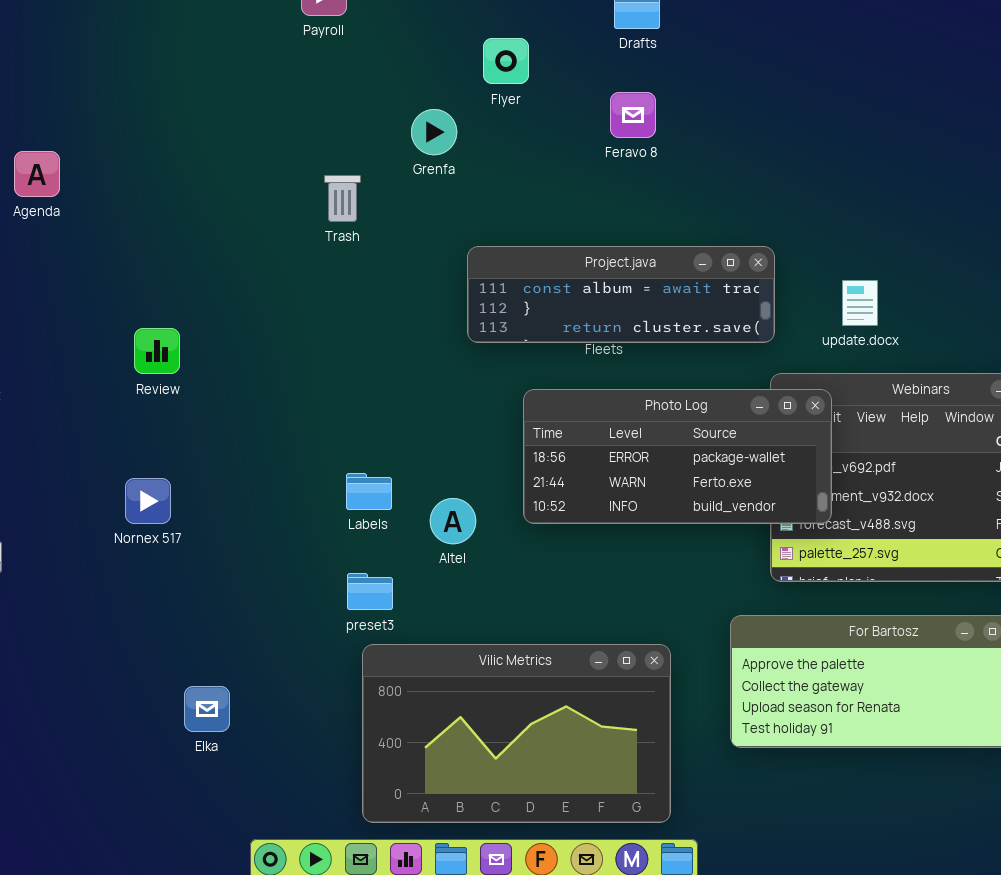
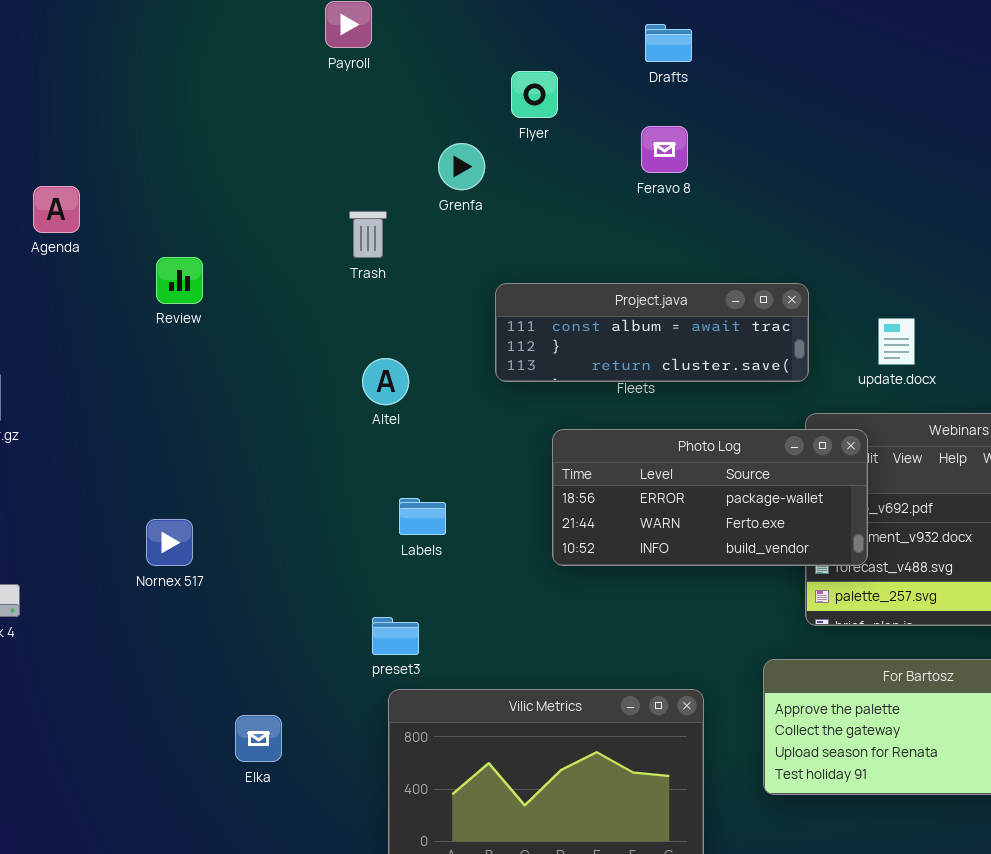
Review: [134,328,180,374] -> [156,257,203,304], moved
Labels: [346,473,392,510] -> [399,498,446,535], moved
Altel: [430,498,476,544] -> [362,358,409,405], moved
Elka: [184,686,230,732] -> [235,715,282,762], moved

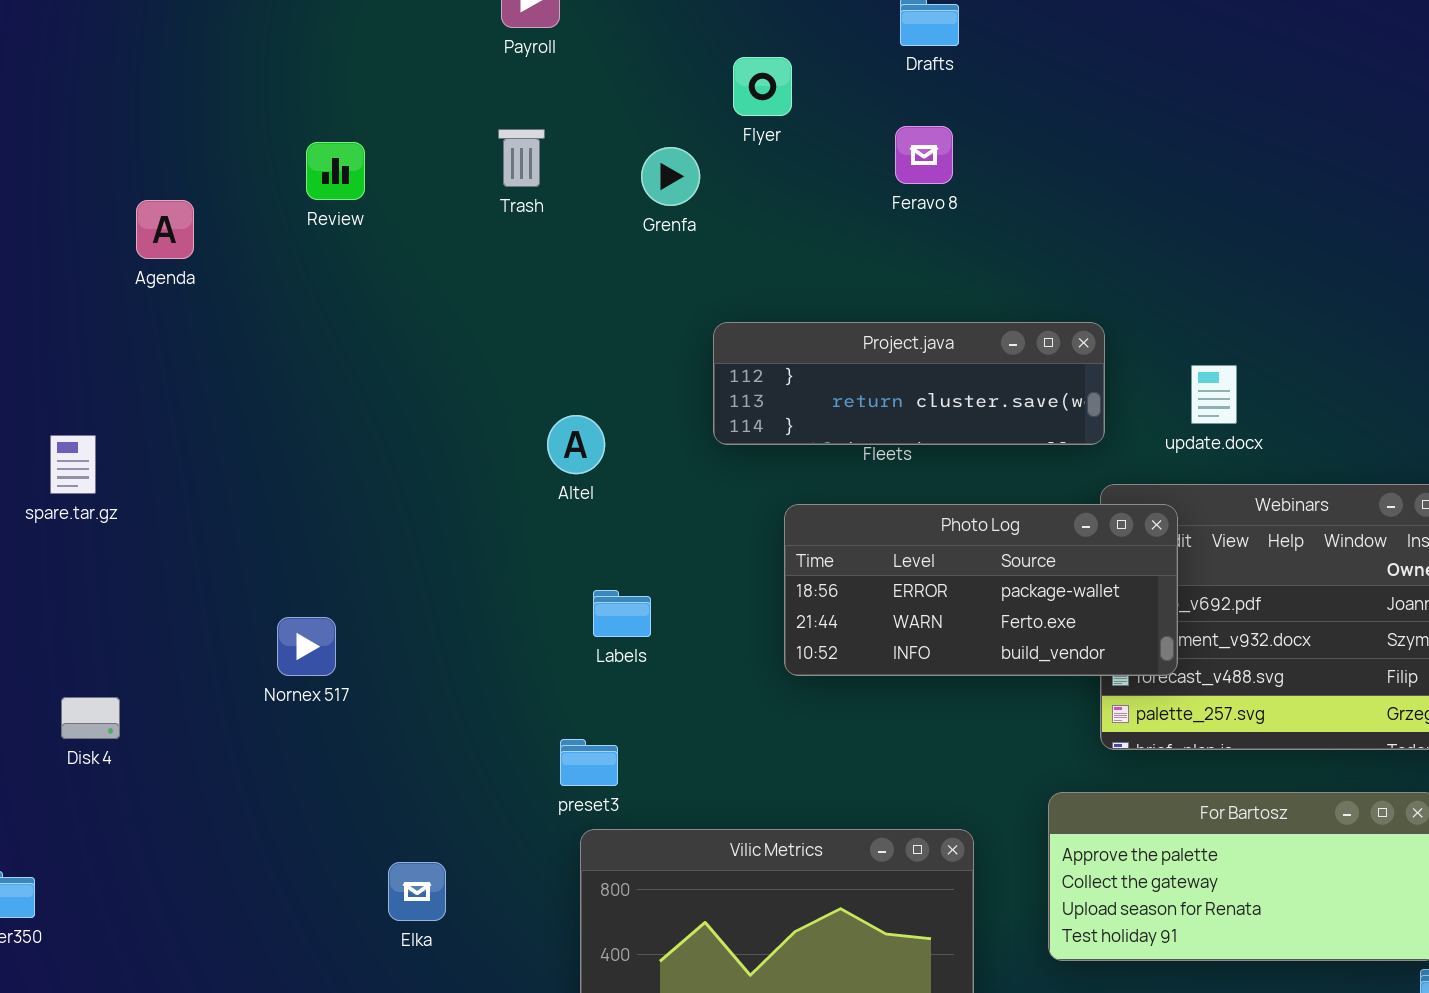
Trash: [349,211,387,258] -> [498,129,545,187], moved
Review: [156,257,203,304] -> [306,142,365,200], moved
Project.java: [495,283,809,382] -> [713,322,1105,445], scrolled down 1 row

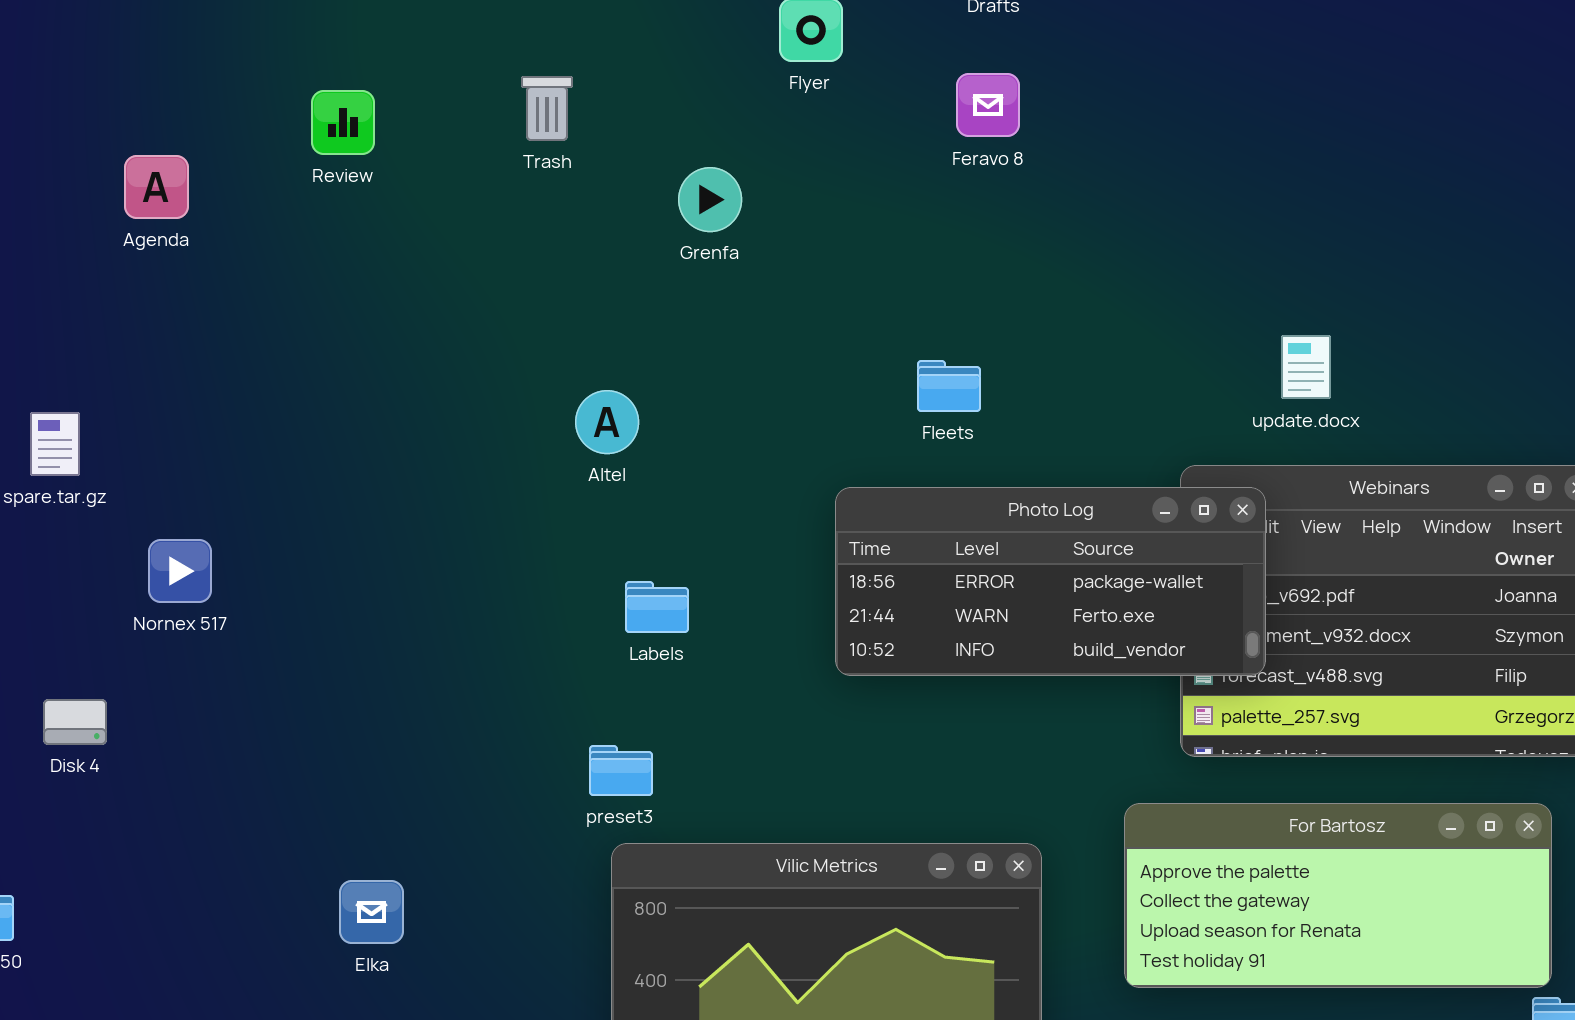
Grenfa: [641,147,700,206] -> [678,167,742,232], moved
Project.java: [713,322,1105,445] -> none, closed
Nornex 517: [277,617,336,676] -> [148,539,212,603], moved
Elka: [388,862,446,921] -> [339,880,404,944], moved

